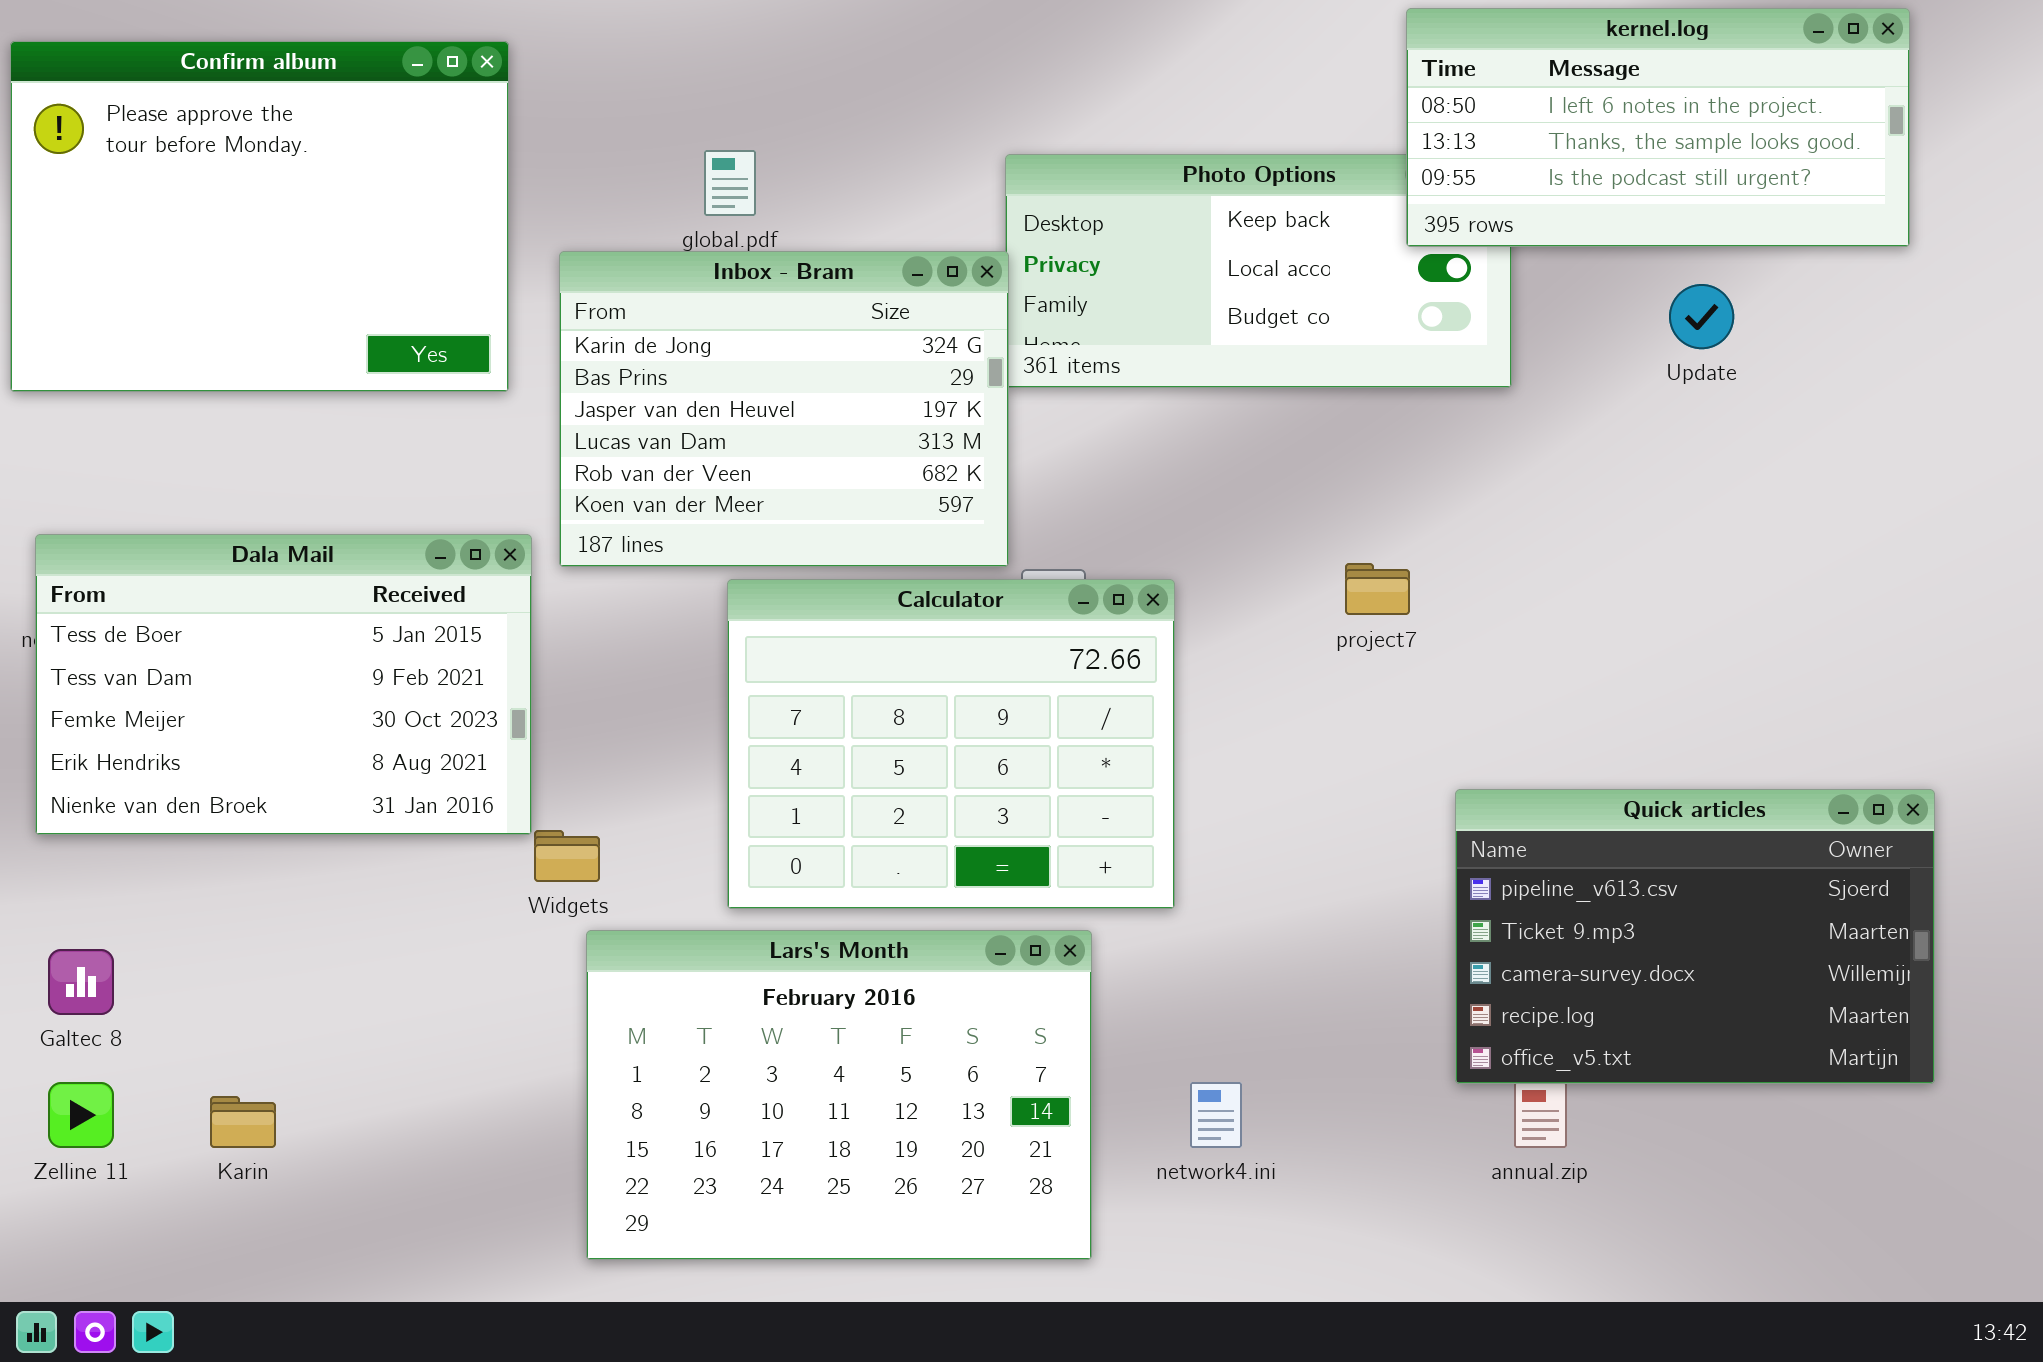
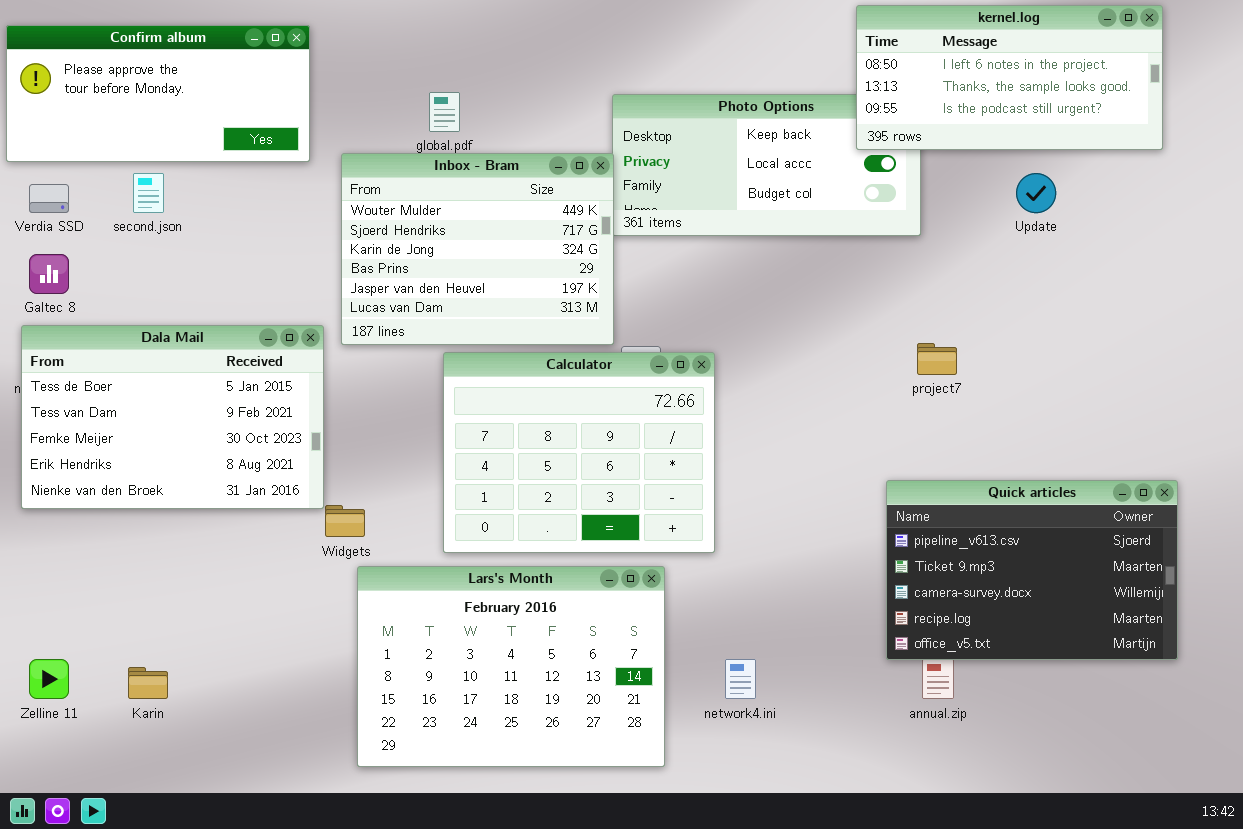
Confirm album: [10,41,509,392] -> [6,25,310,162], resized
Inbox - Bram: [559,251,1009,567] -> [341,153,614,345], scrolled up 2 rows
project7: [1345,563,1410,615] -> [917,343,957,375], moved
Galtec 8: [48,949,114,1015] -> [29,254,69,294], moved

